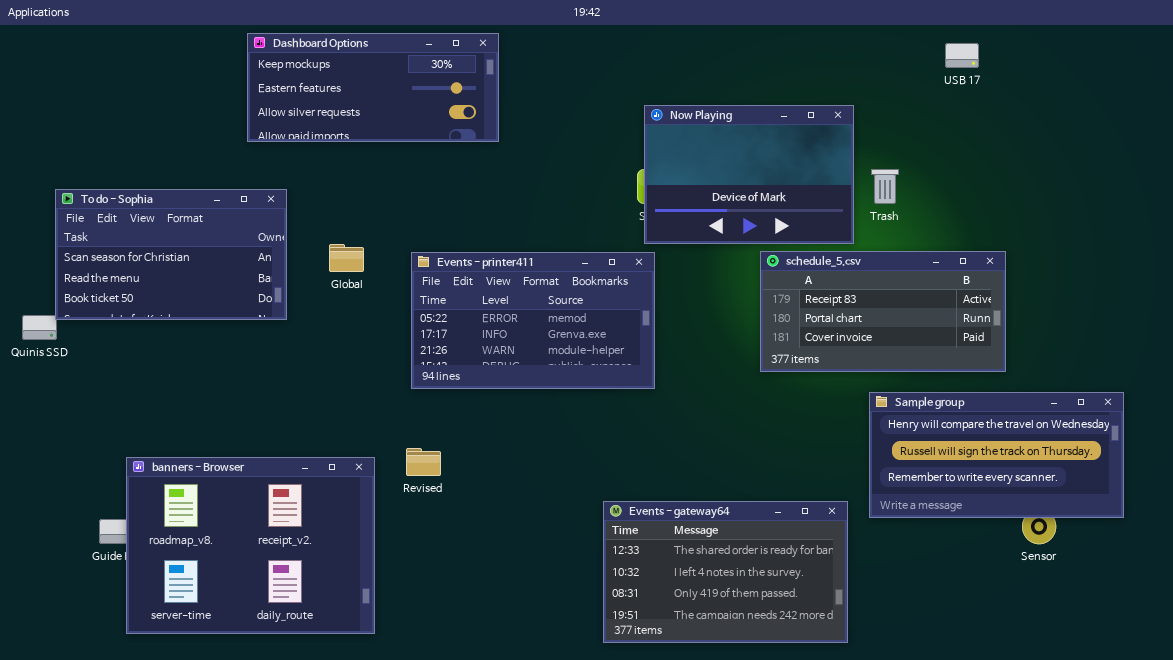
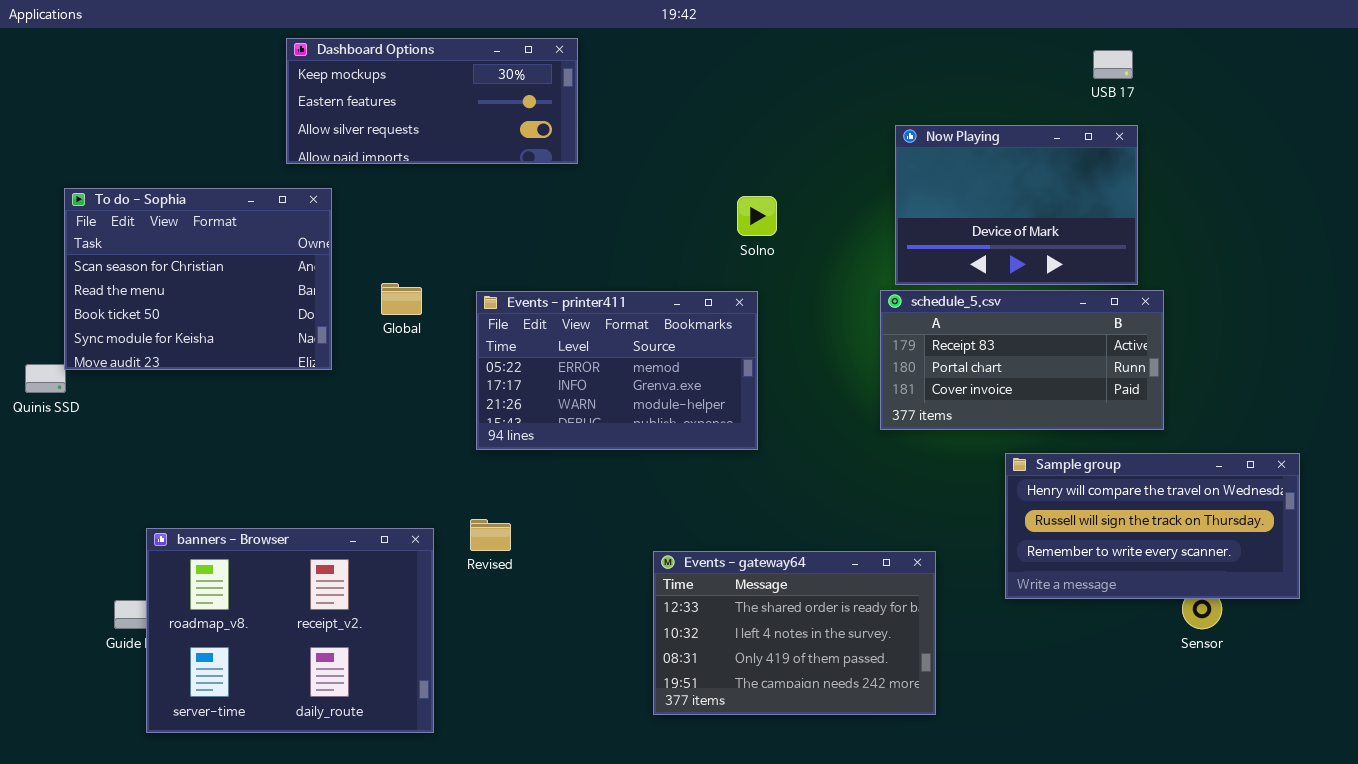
Now Playing: [644,105,854,244] -> [895,125,1138,285], moved
To do - Sophia: [55,189,287,320] -> [64,188,332,370], resized
Events - gateway64: [603,501,848,643] -> [653,551,936,715], moved

